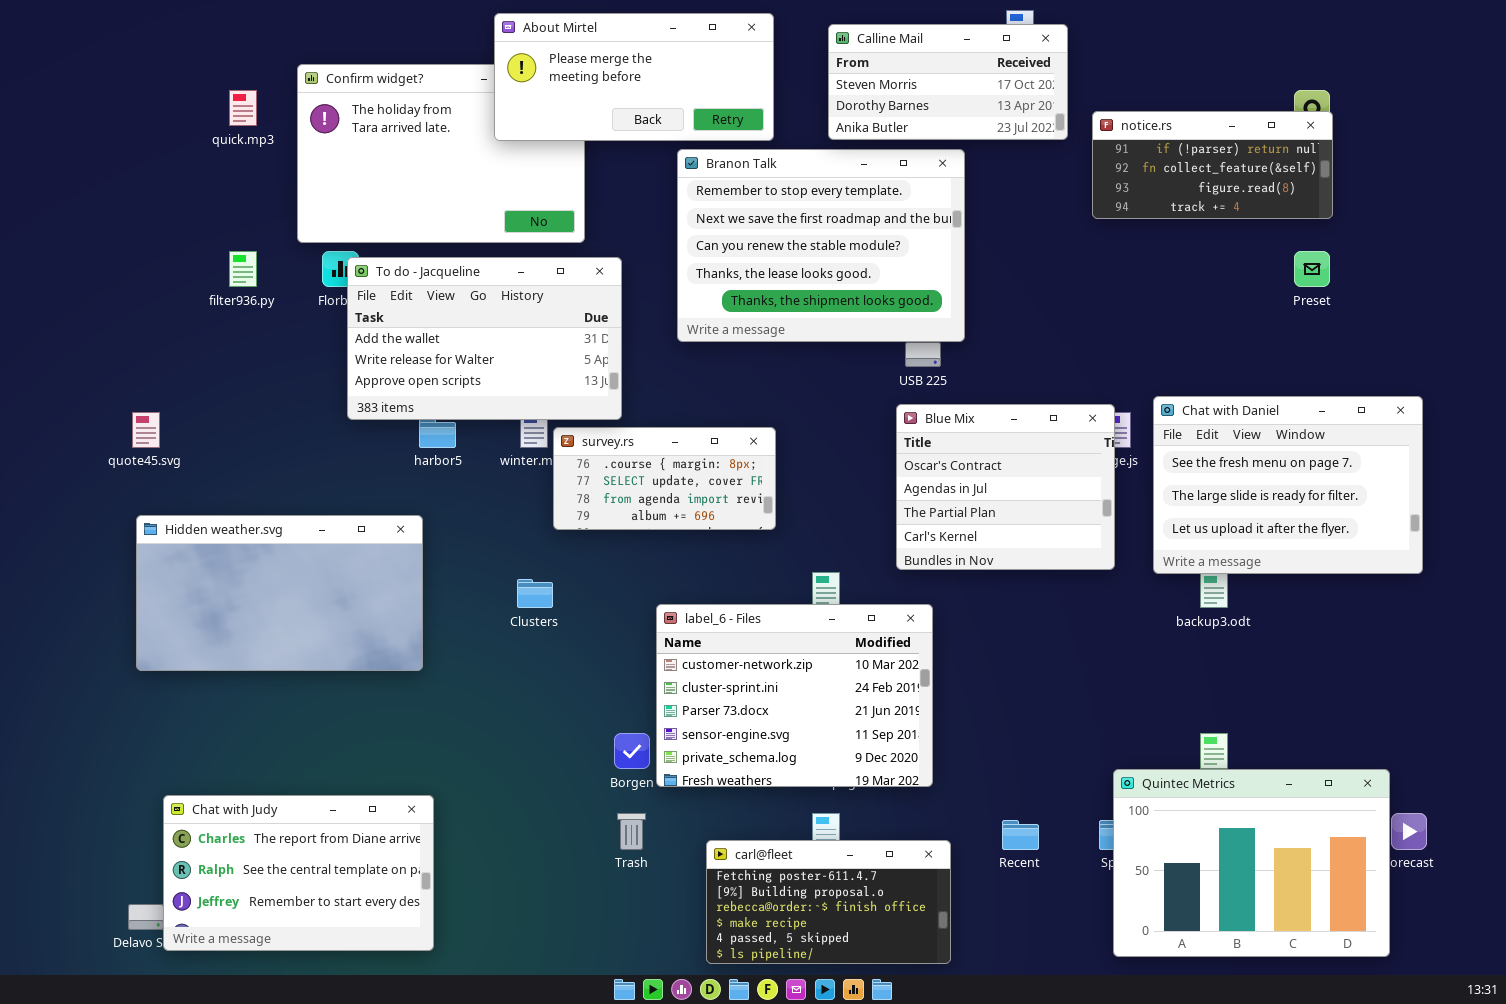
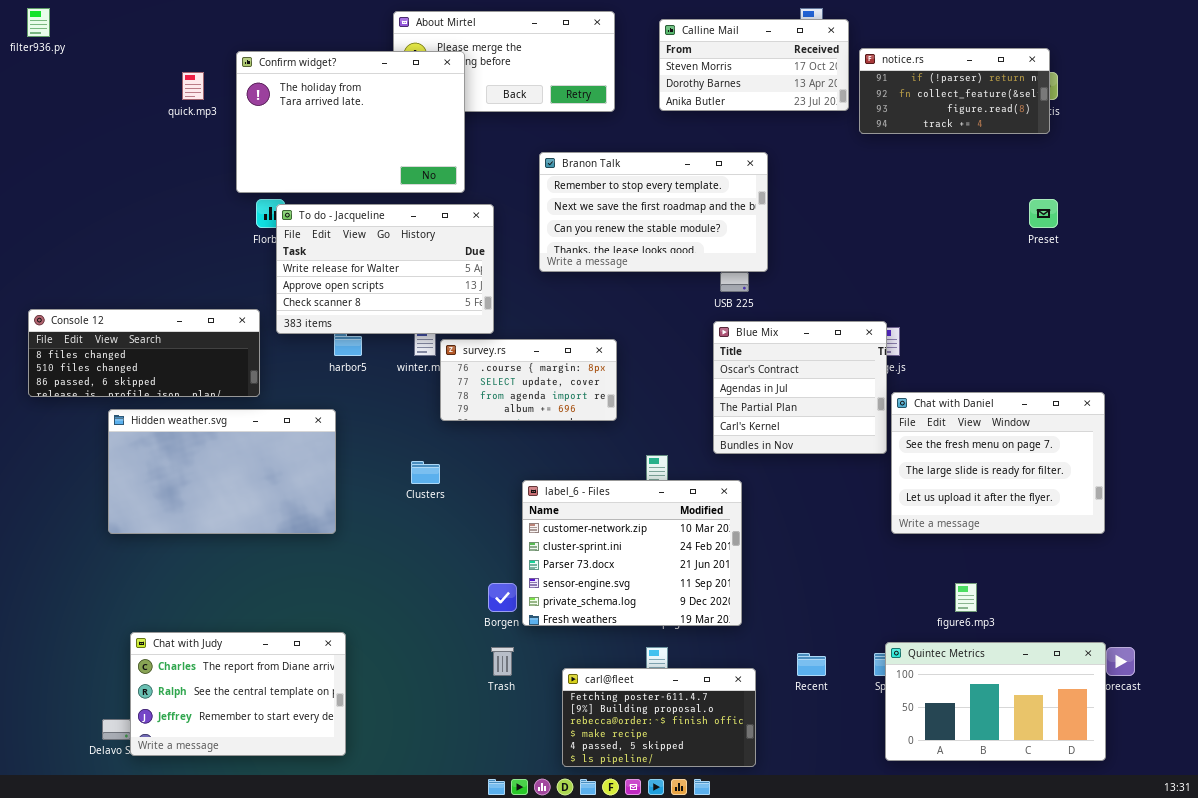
Confirm widget?: [297,64,585,243] -> [236,51,465,193], raised
notice.rs: [1092,111,1333,219] -> [859,48,1050,134], moved
Branon Talk: [677,149,965,342] -> [539,152,768,272], resized
filter936.py: [229,251,257,287] -> [27,8,50,37], moved
To do - Jacqueline: [347,257,622,420] -> [276,204,494,334], scrolled down 1 row
Console 12: none -> [28,309,260,397], opened
Chat with Daniel: [1153,396,1423,574] -> [891,392,1105,534], moved
Quintec Metrics: [1113,769,1390,957] -> [885,642,1106,761], resized

